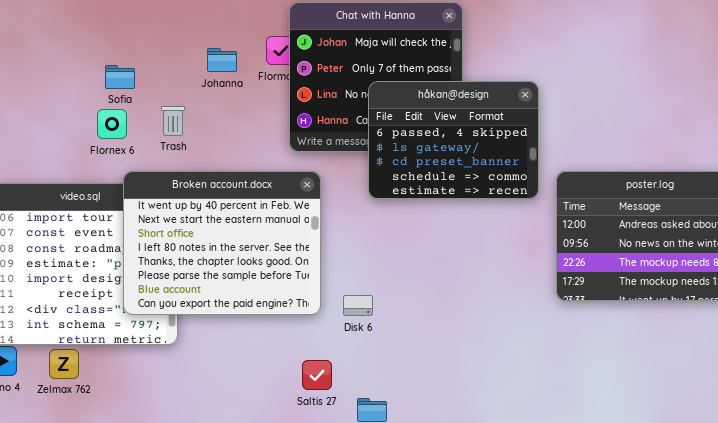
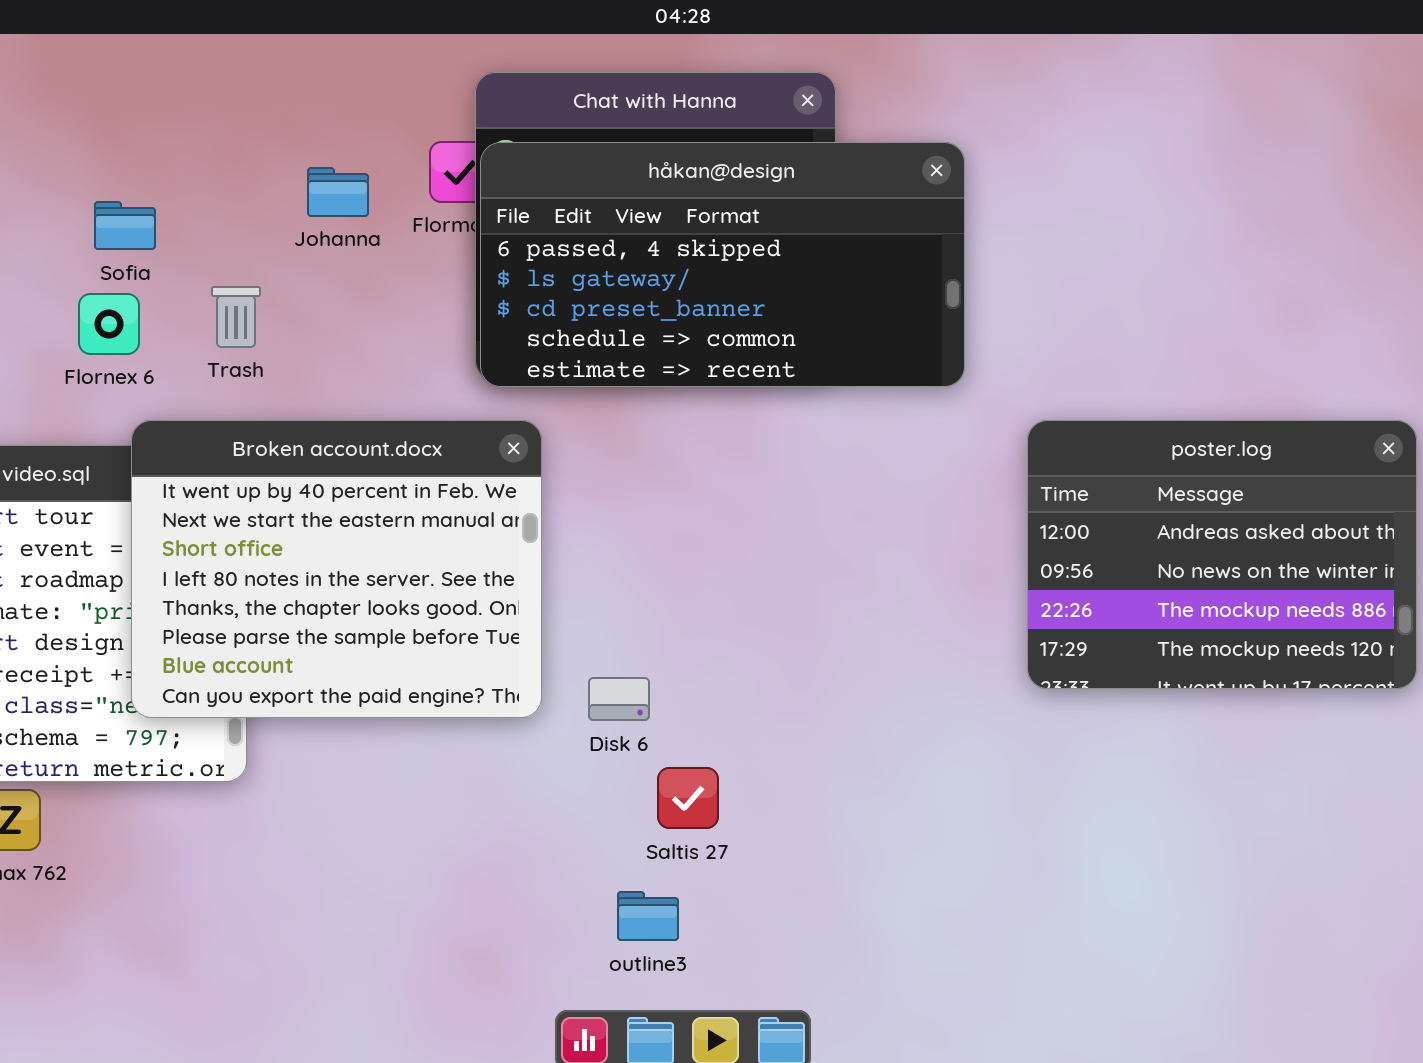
håkan@design: [368,81,539,199] -> [480,142,965,387], moved, resized
Saltis 27: [302,360,332,390] -> [657,767,719,829], moved

